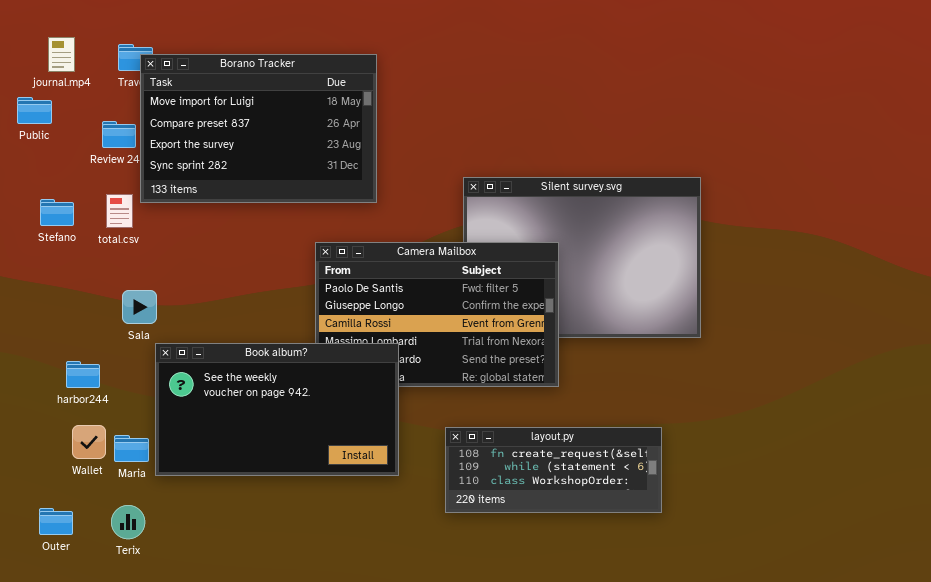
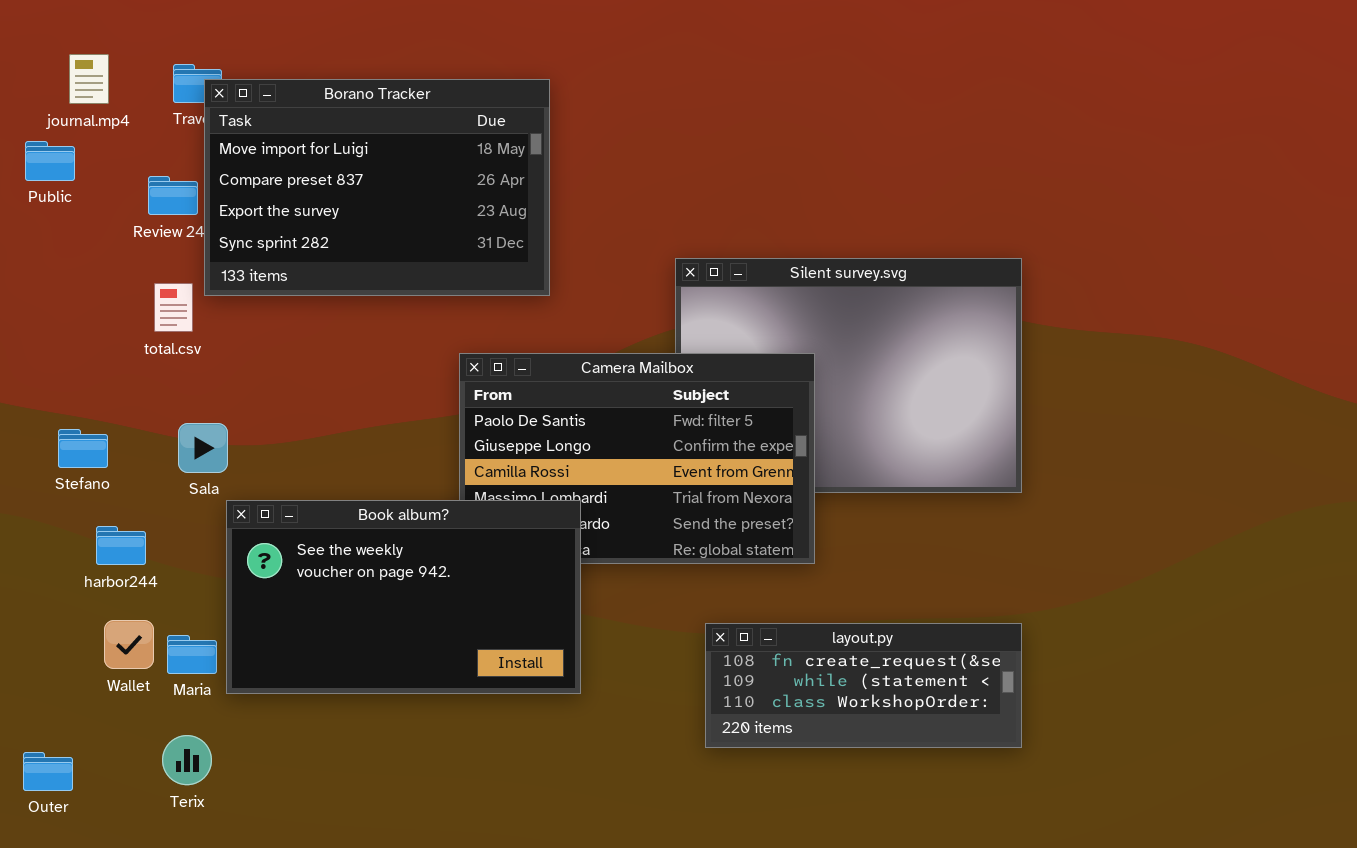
Stefano: [40,199,74,226] -> [58,429,108,468], moved
layout.py: [445,427,662,513] -> [705,623,1022,748], moved
Outer: [39,508,73,535] -> [23,752,73,791], moved

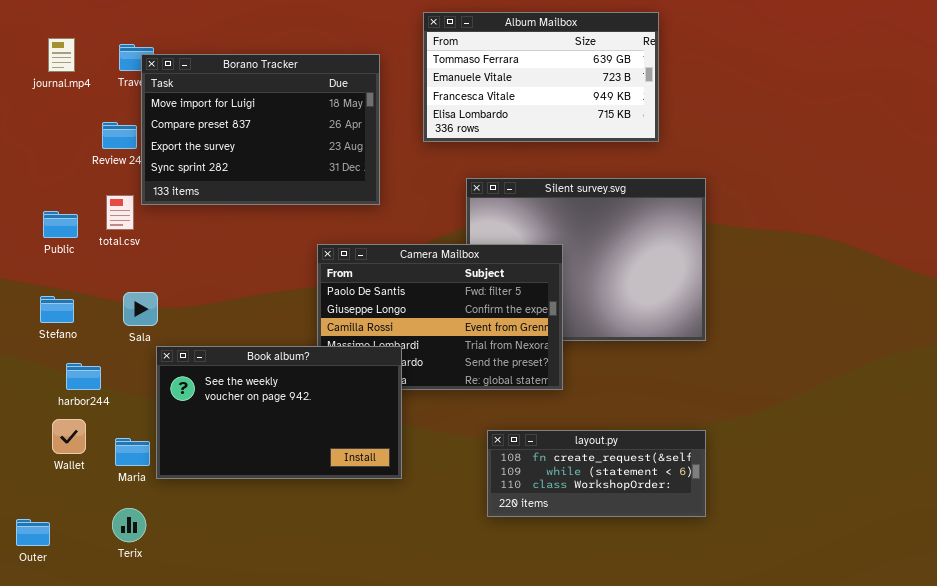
Album Mailbox: none -> [423,12,659,142], opened
Public: [25,141,75,181] -> [43,211,78,238], moved
Wallet: [104,620,154,669] -> [52,419,86,454], moved

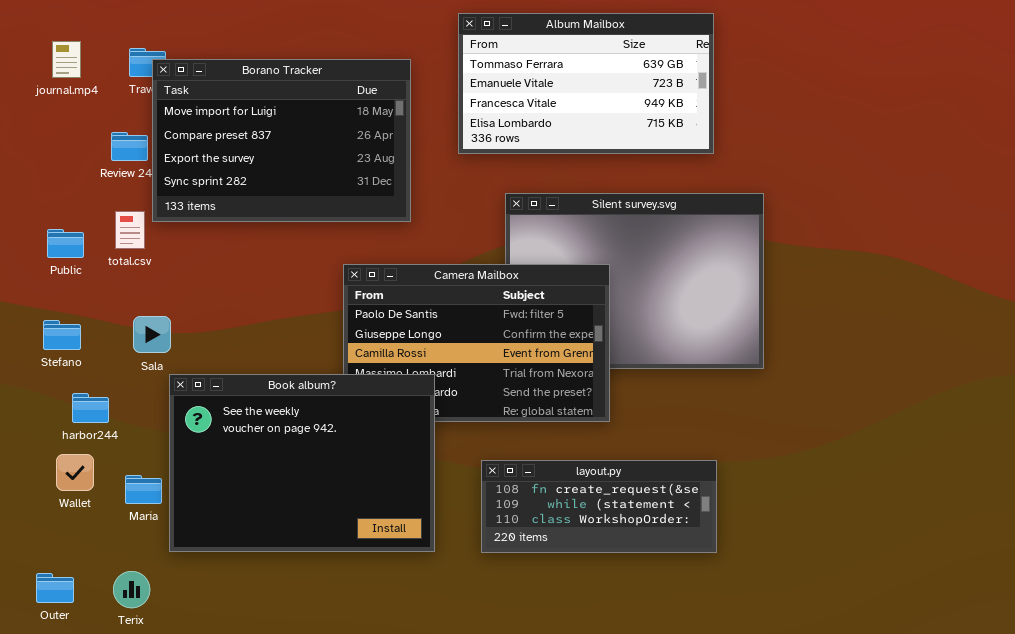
Book album?: [156,346,402,479] -> [169,374,435,552], resized
layout.py: [487,430,706,517] -> [481,460,717,553], moved
Terix: [112,508,146,542] -> [113,571,150,608], moved
Outer: [16,519,50,546] -> [36,573,74,603], moved

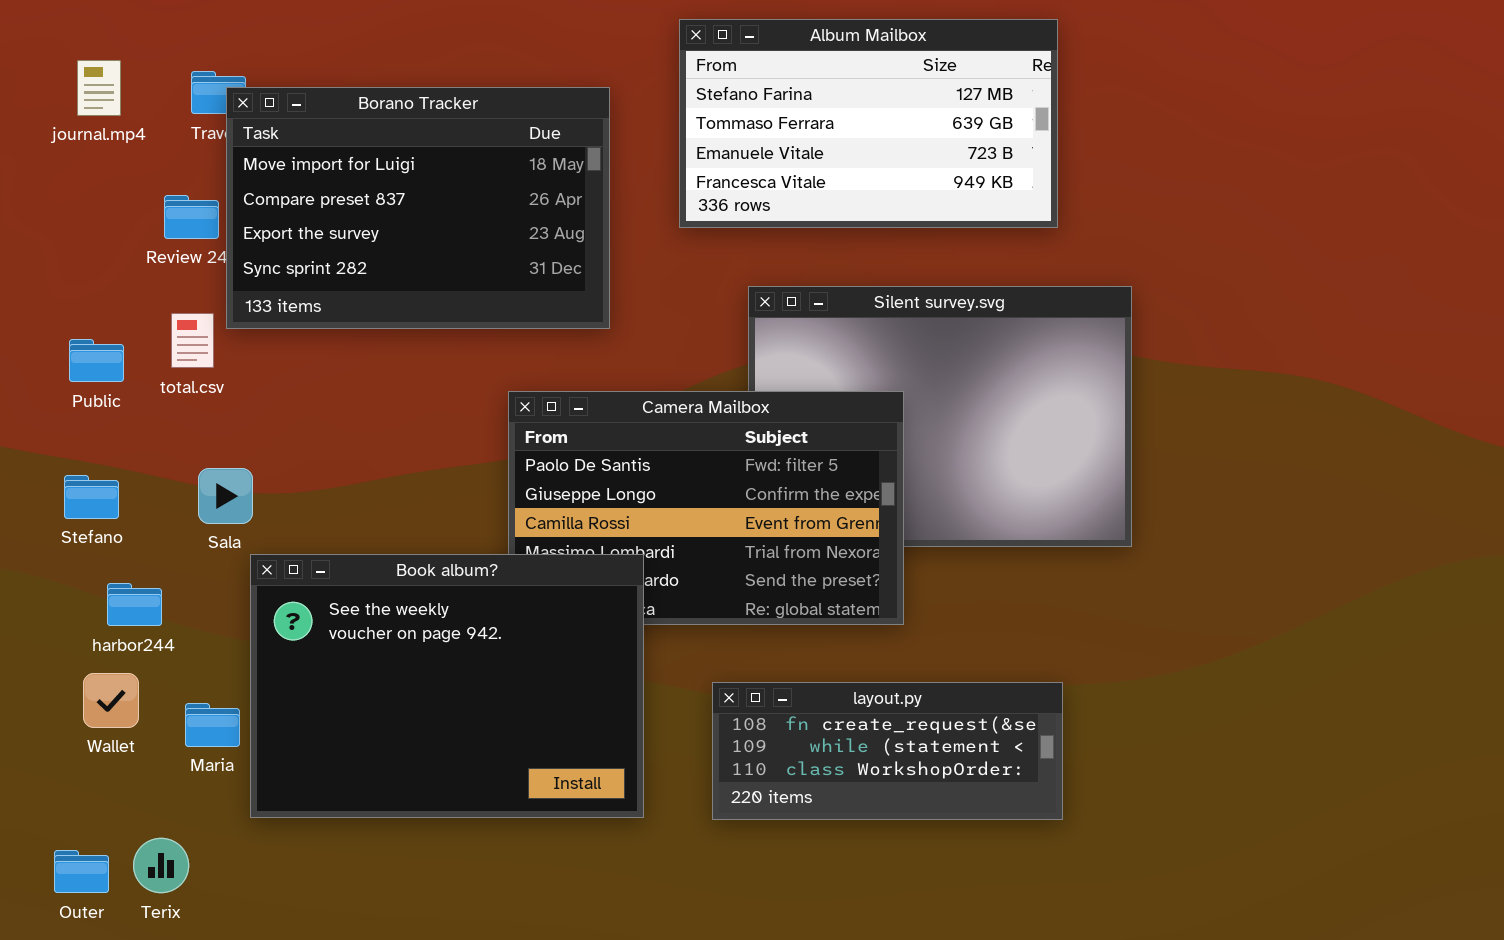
Album Mailbox: [458,13,714,154] -> [679,19,1058,228], scrolled up 1 row
Terix: [113,571,150,608] -> [133,838,189,893], moved

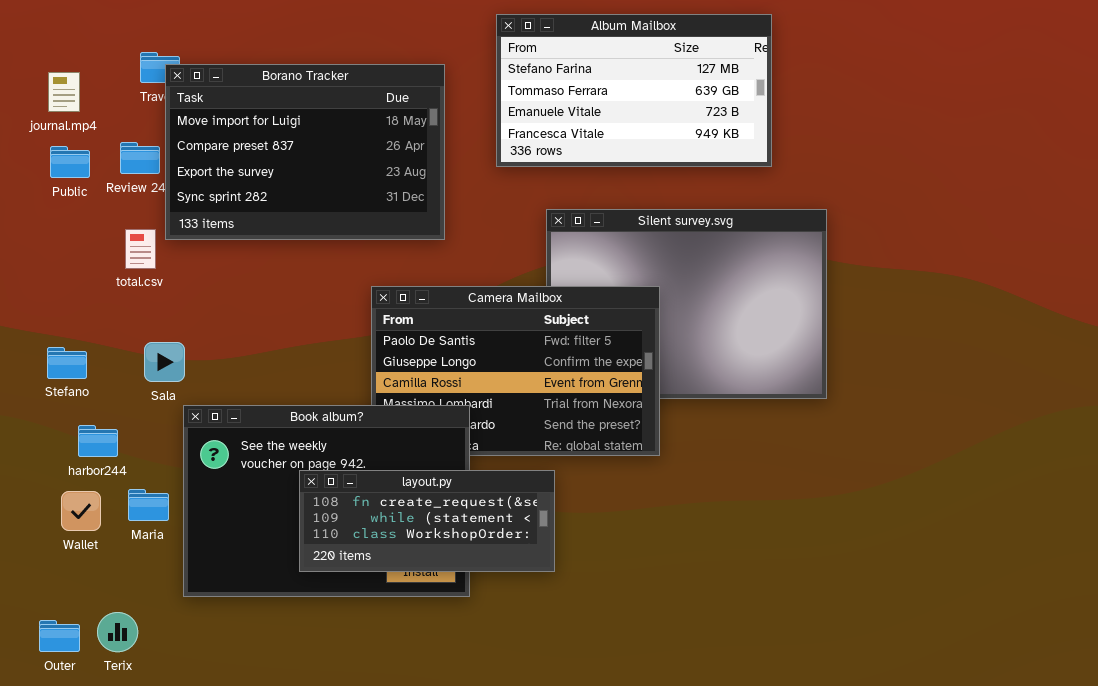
journal.mp4: [77,60,121,116] -> [48,72,80,112], moved
Public: [69,339,124,382] -> [50,146,90,178], moved
layout.py: [712,682,1063,820] -> [299,470,555,572], moved
Maria: [185,703,240,747] -> [128,489,169,521], moved

